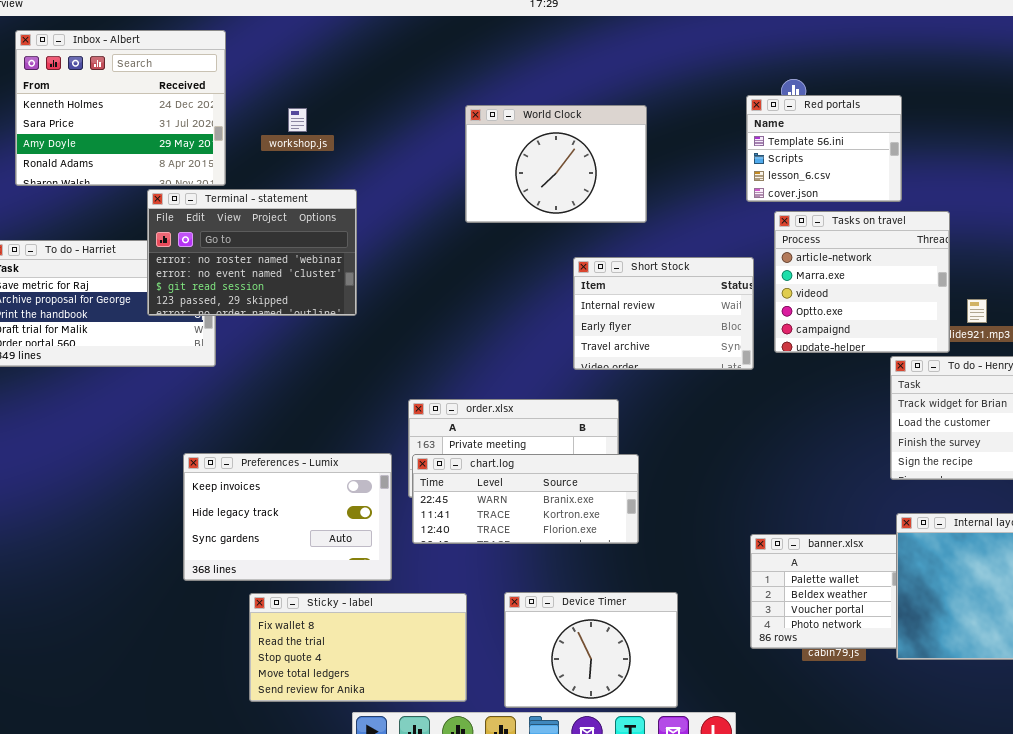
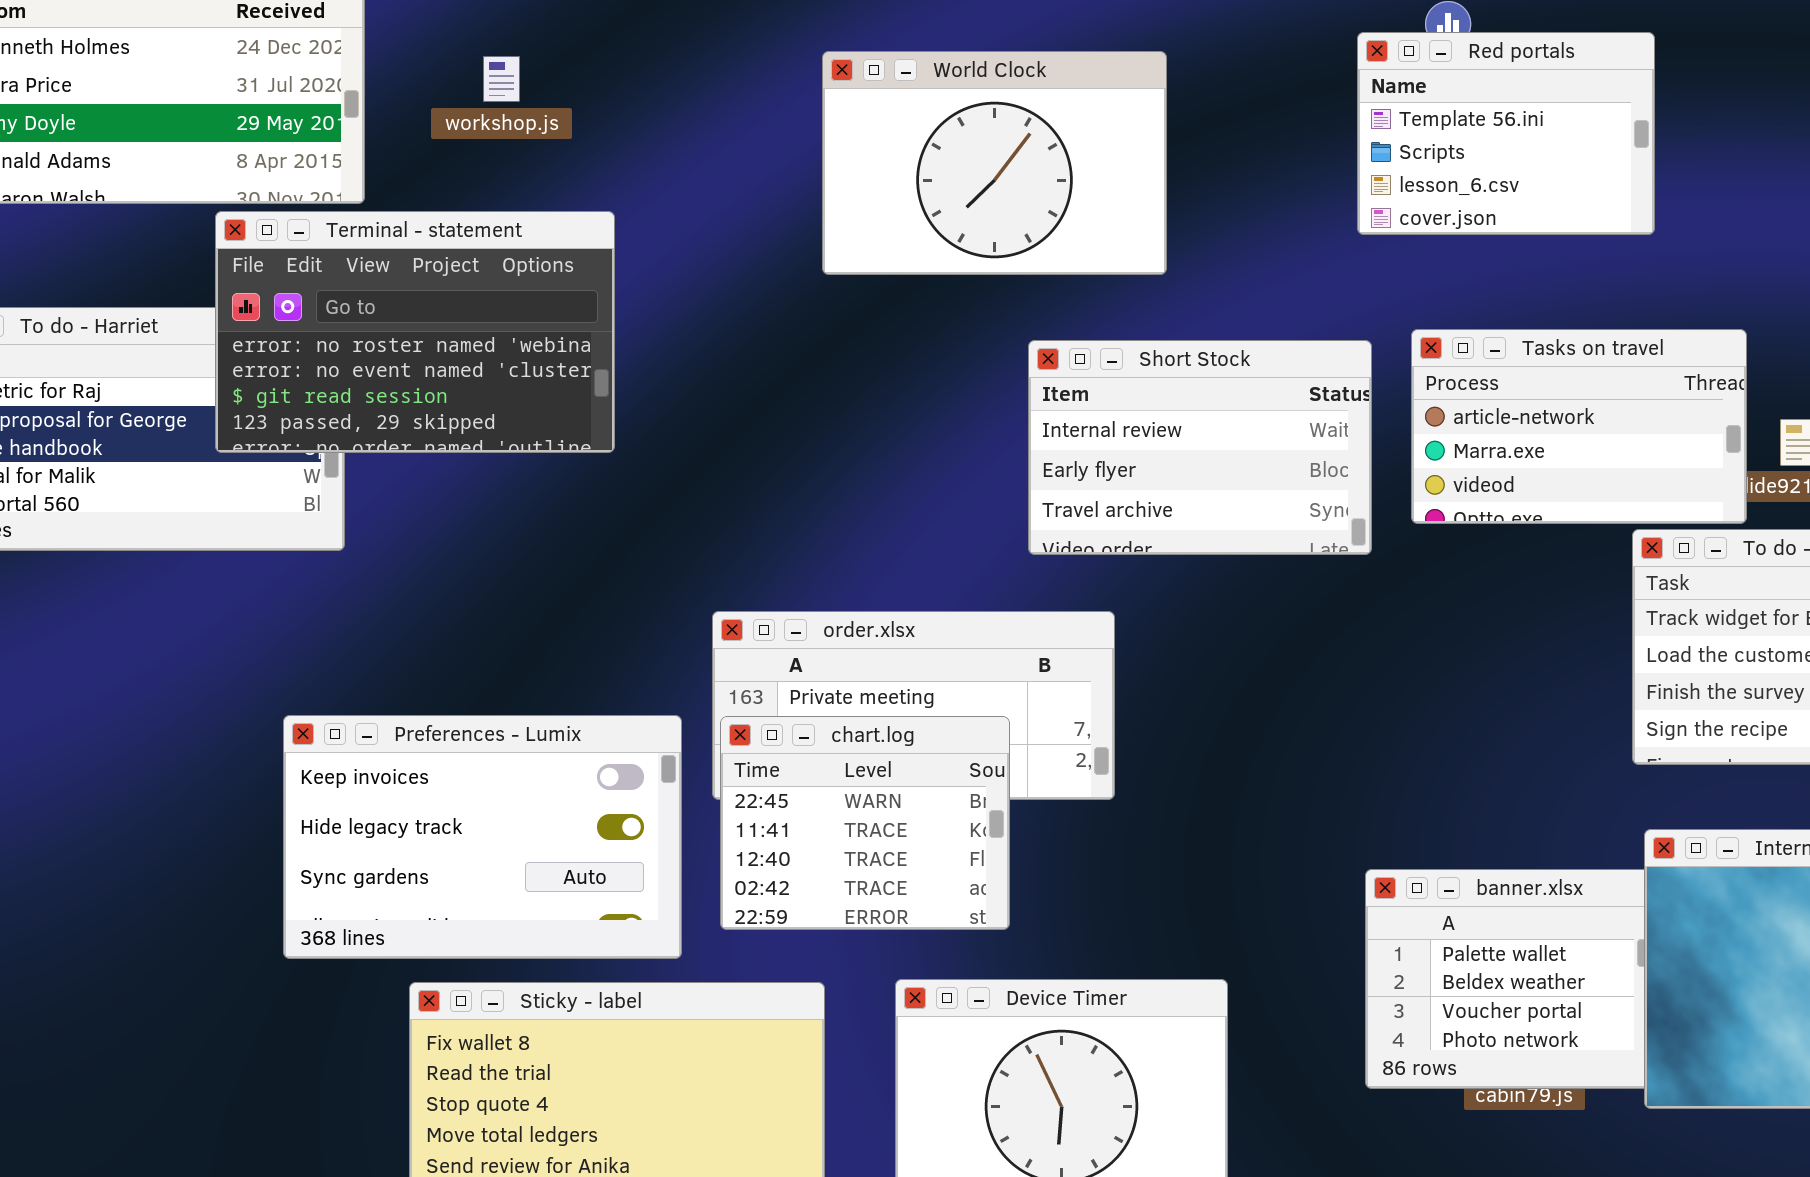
Tasks on travel: [774,211,950,353] -> [1411,329,1747,524], resized
chart.log: [412,454,639,544] -> [720,716,1010,930], resized

